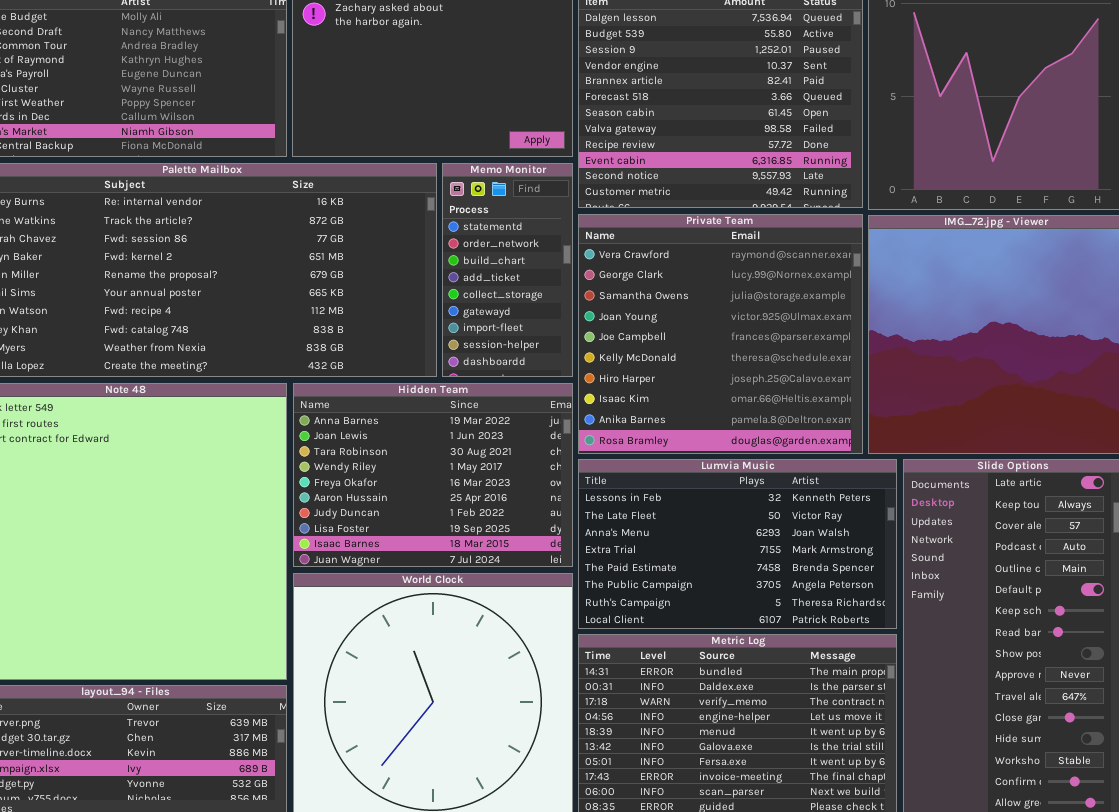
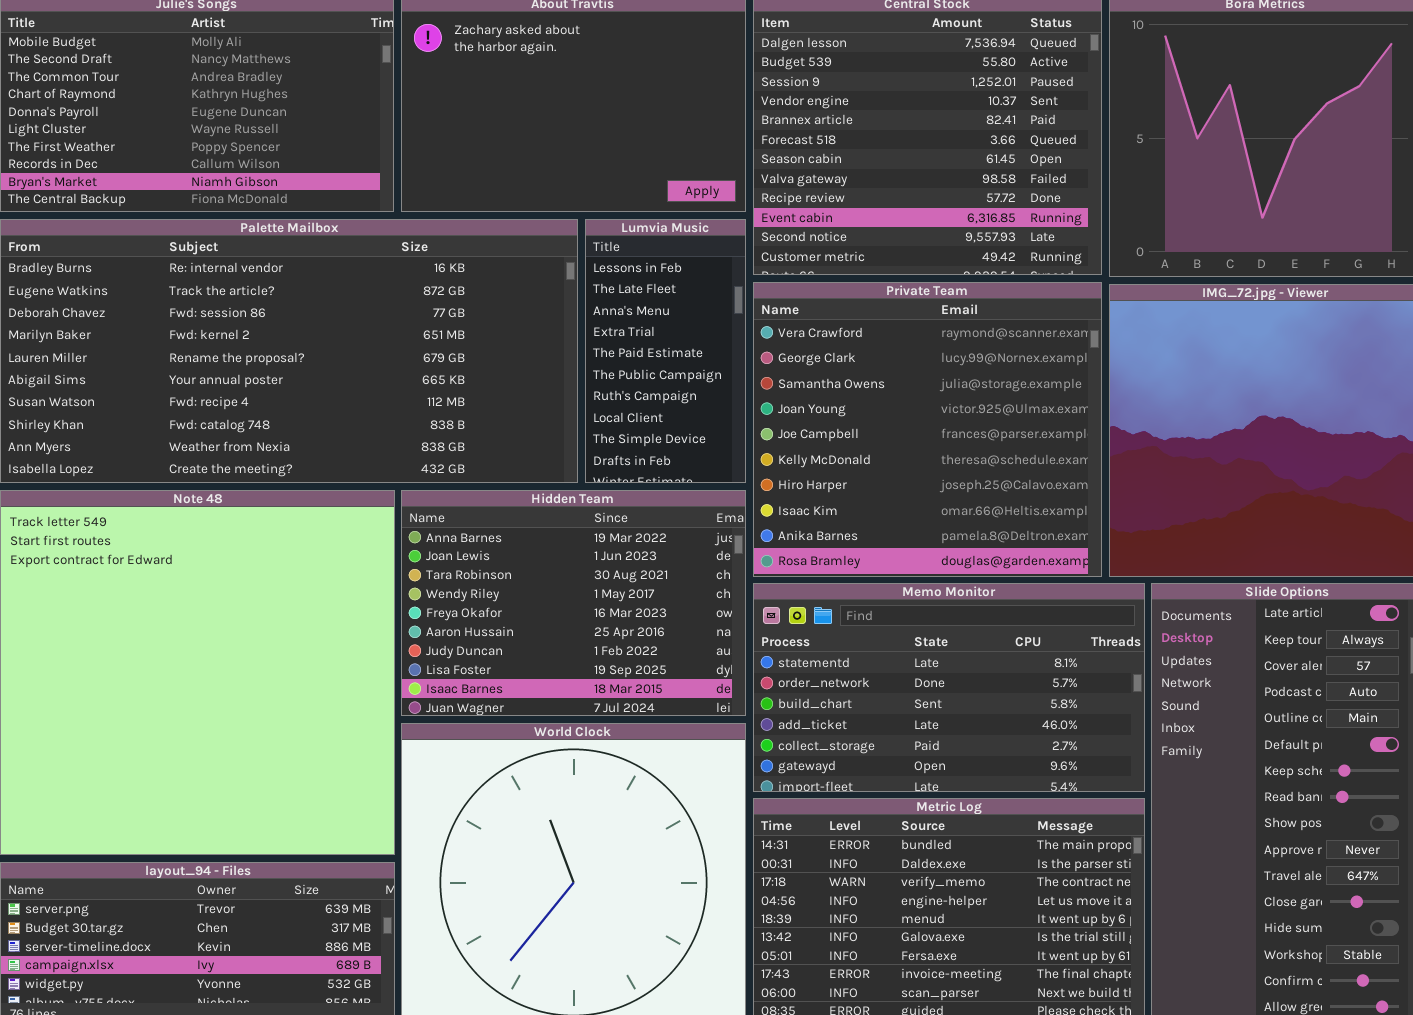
Memo Monitor: [442,163,573,377] -> [753,583,1145,792], moved, resized
Lumvia Music: [578,459,897,629] -> [585,219,746,483], moved, resized

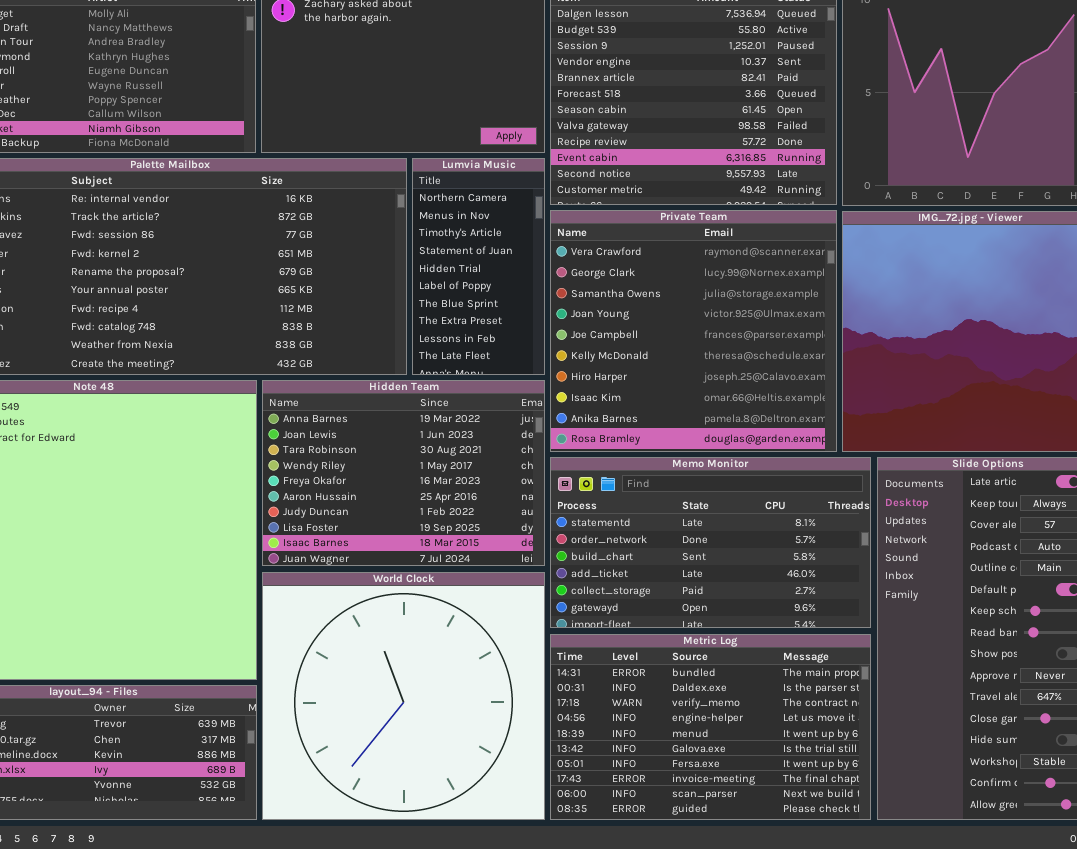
Lumvia Music: [585,219,746,483] -> [412,158,545,375], scrolled up 8 rows

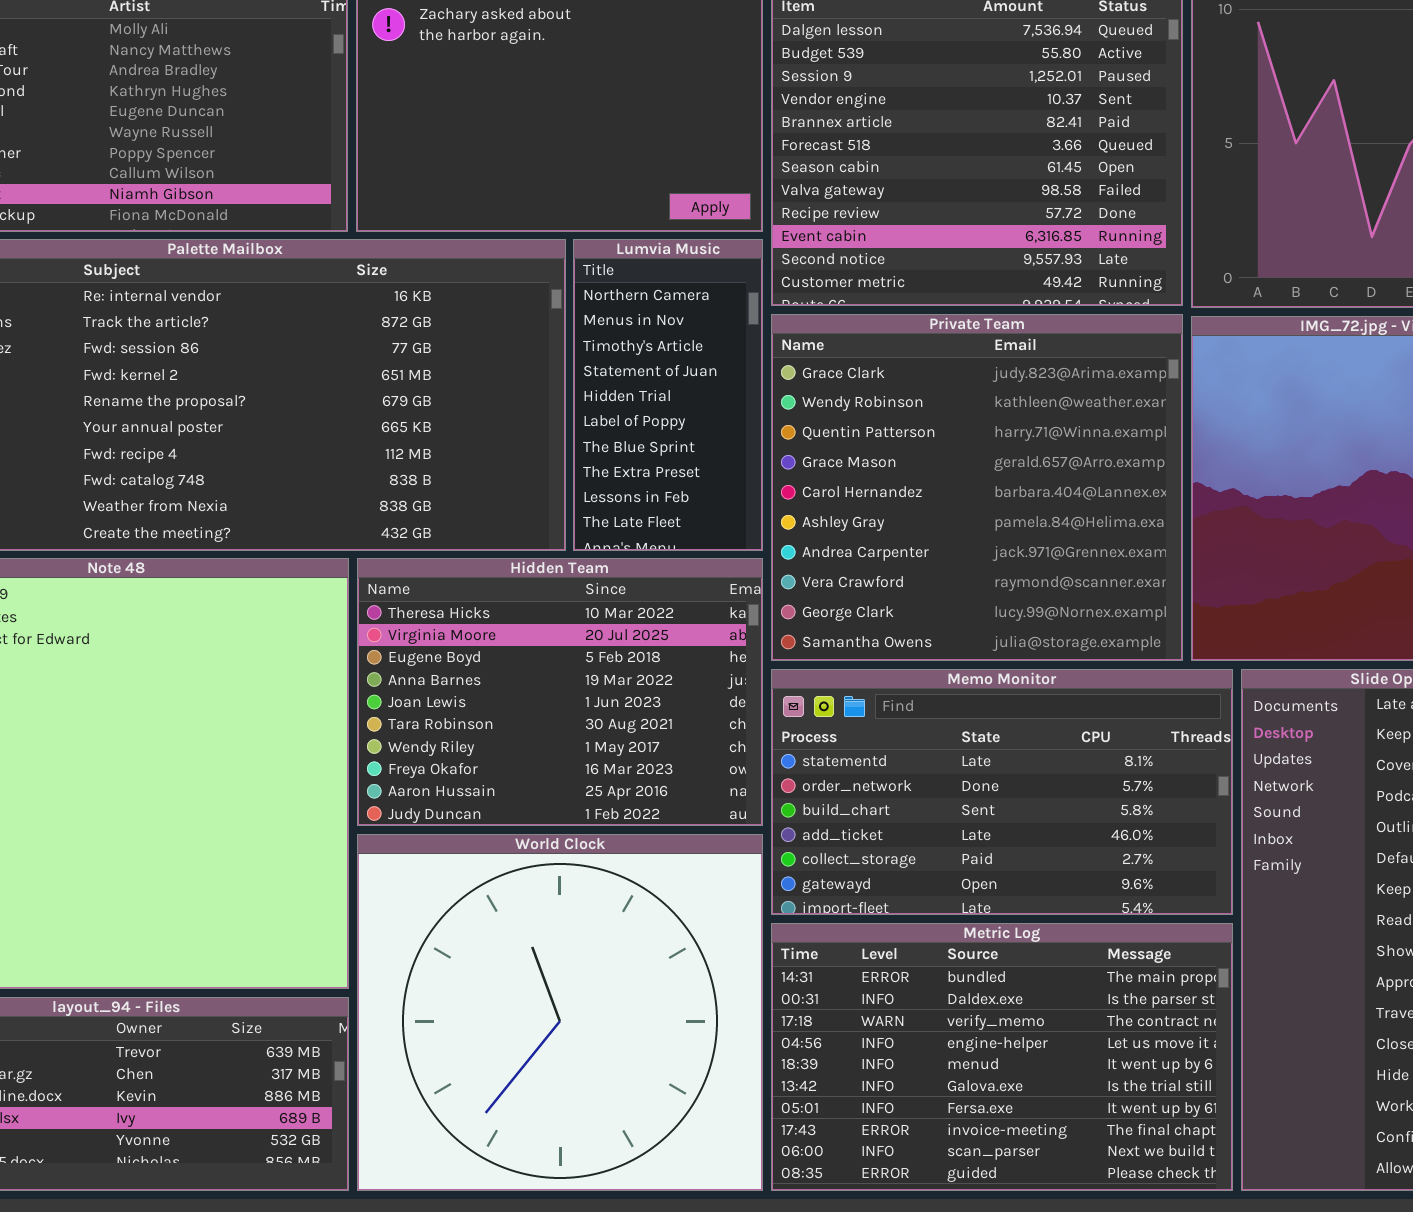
Private Team: [550,210,837,452] -> [771,314,1183,661], scrolled up 7 rows
Hidden Team: [262,380,545,566] -> [357,558,763,826], scrolled up 3 rows

